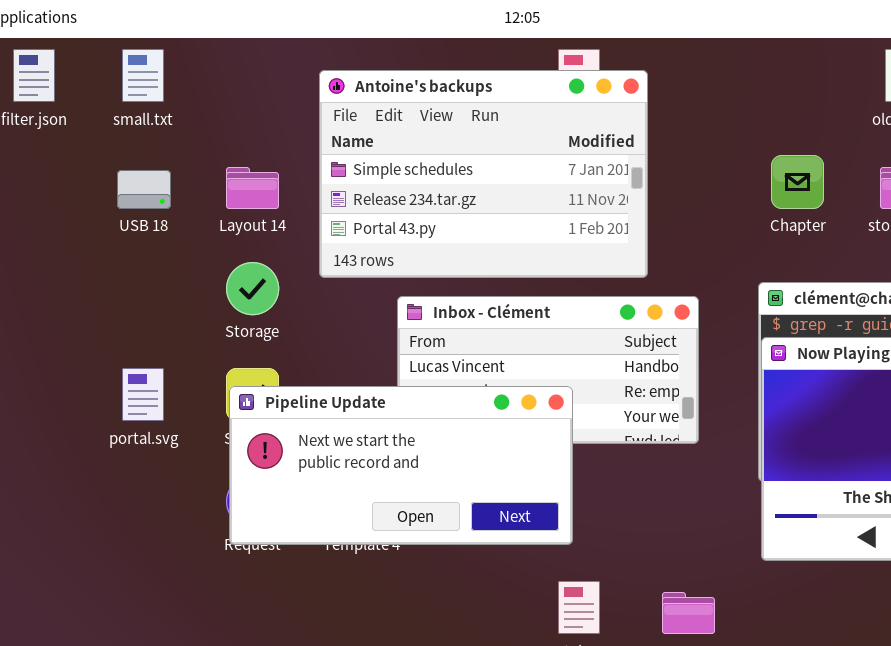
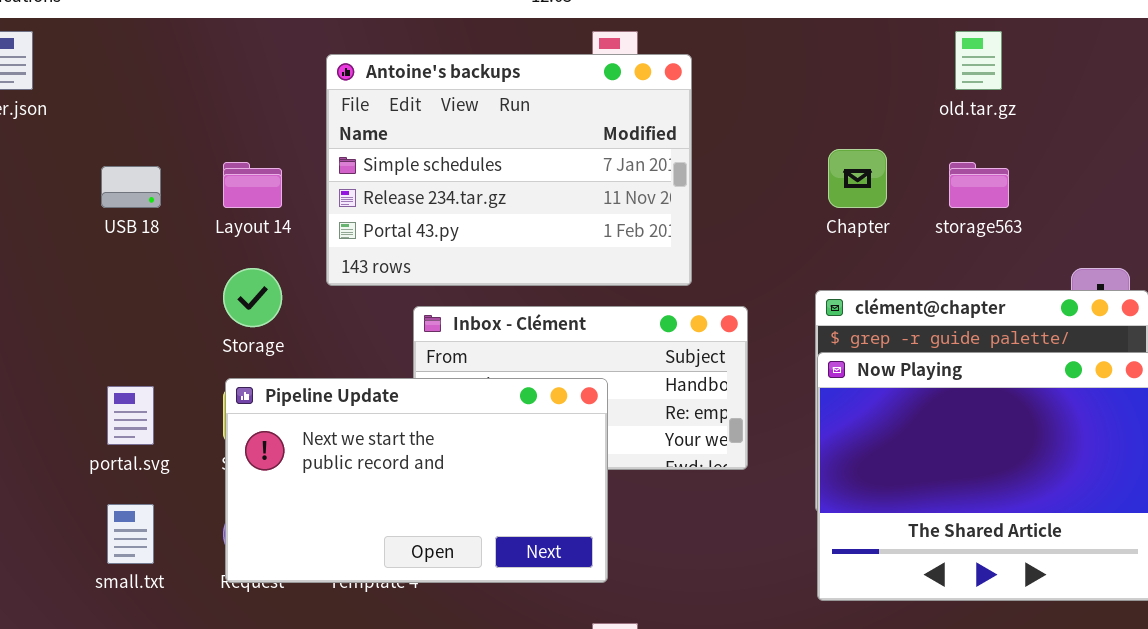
small.txt: [122,49,164,102] -> [107,504,154,564], moved
Pipeline Update: [229,386,573,545] -> [225,378,608,583], resized

